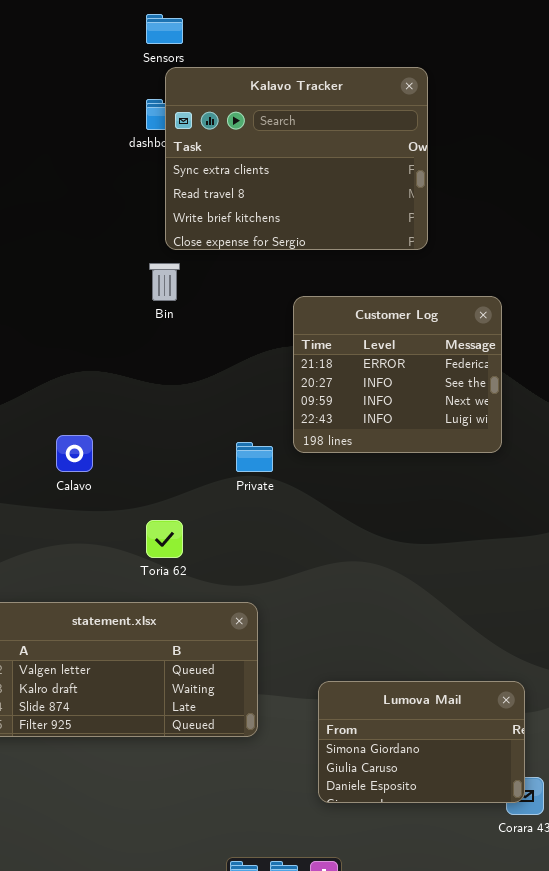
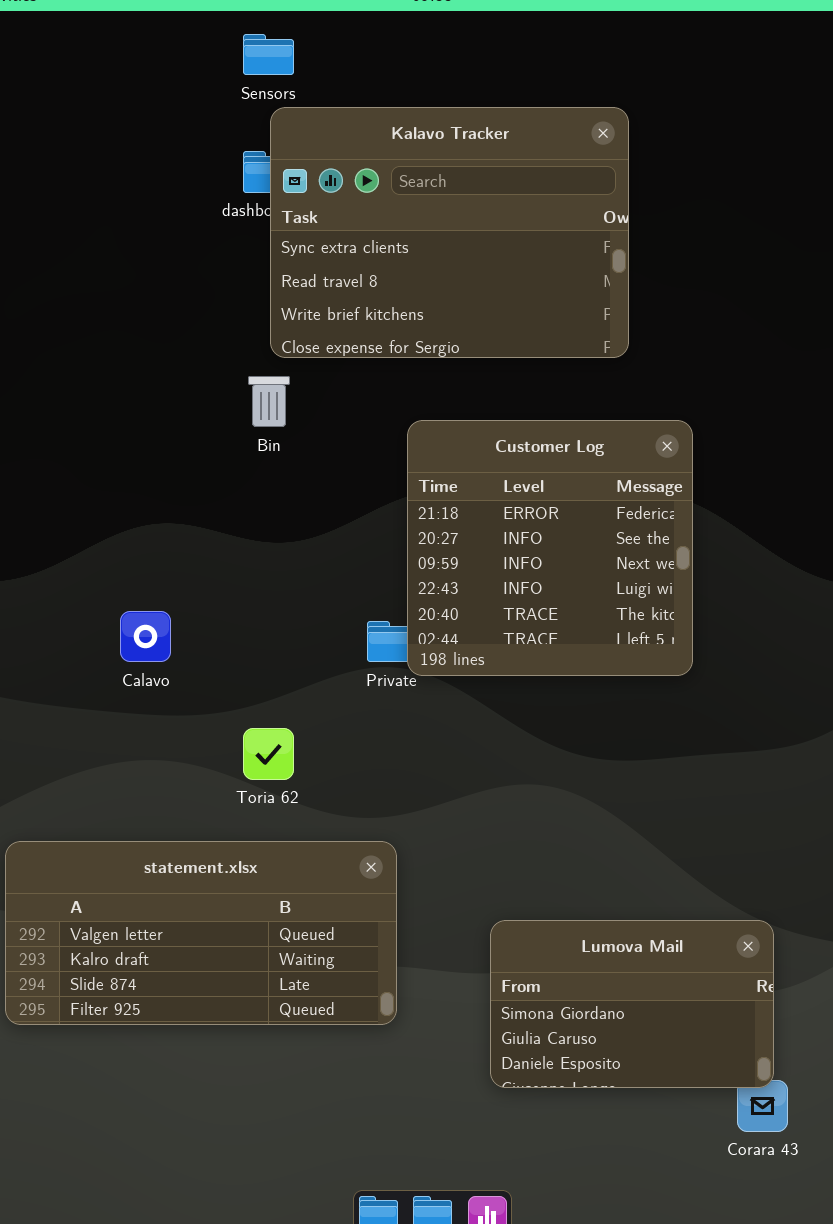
Customer Log: [293,296,502,453] -> [407,420,693,676], moved, resized
Lumova Mail: [318,681,525,803] -> [490,920,774,1088], moved

